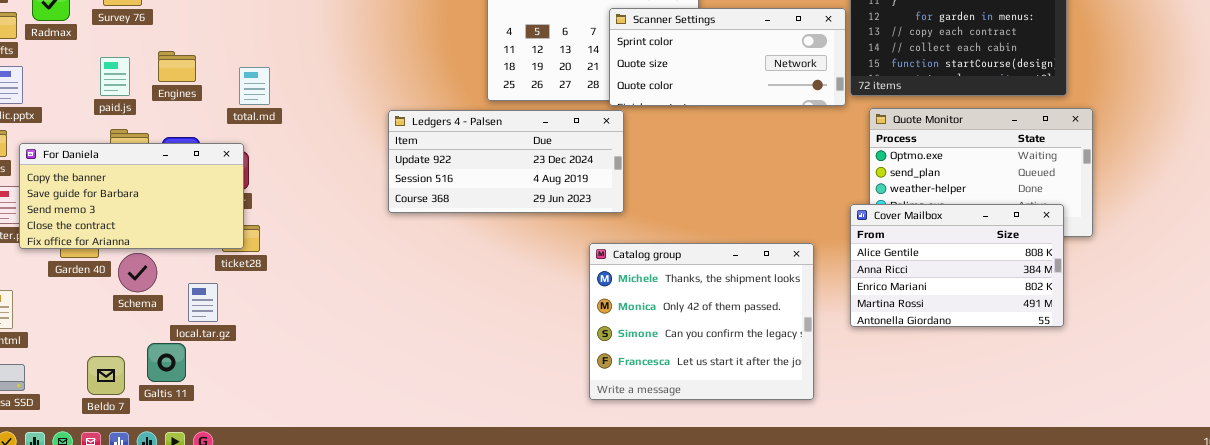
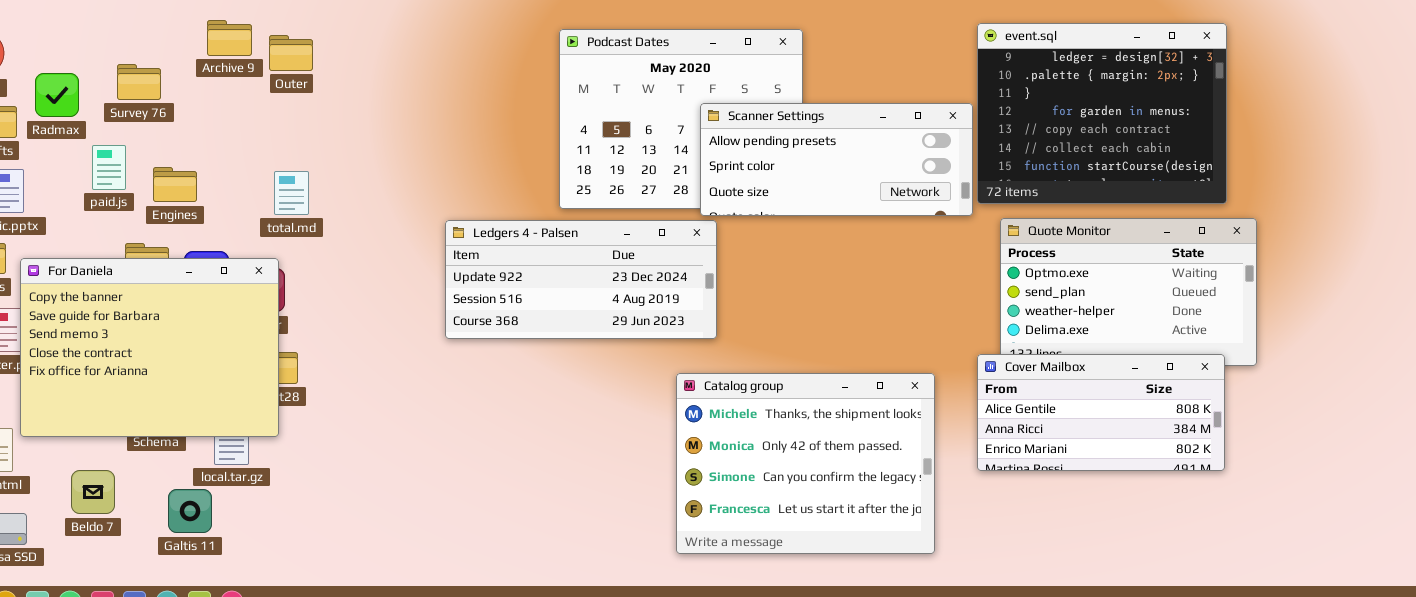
Scanner Settings: [609,8,846,106] -> [700,103,973,216], scrolled up 1 row
Engines: [158,51,196,82] -> [153,167,197,202], moved
paid.js: [100,57,130,96] -> [92,145,126,190], moved
For Daniela: [19,143,244,249] -> [20,258,279,437], resized
Cover Mailbox: [850,204,1064,327] -> [977,354,1225,471], resized
Beldo 7: [87,356,125,395] -> [71,470,115,514], moved

